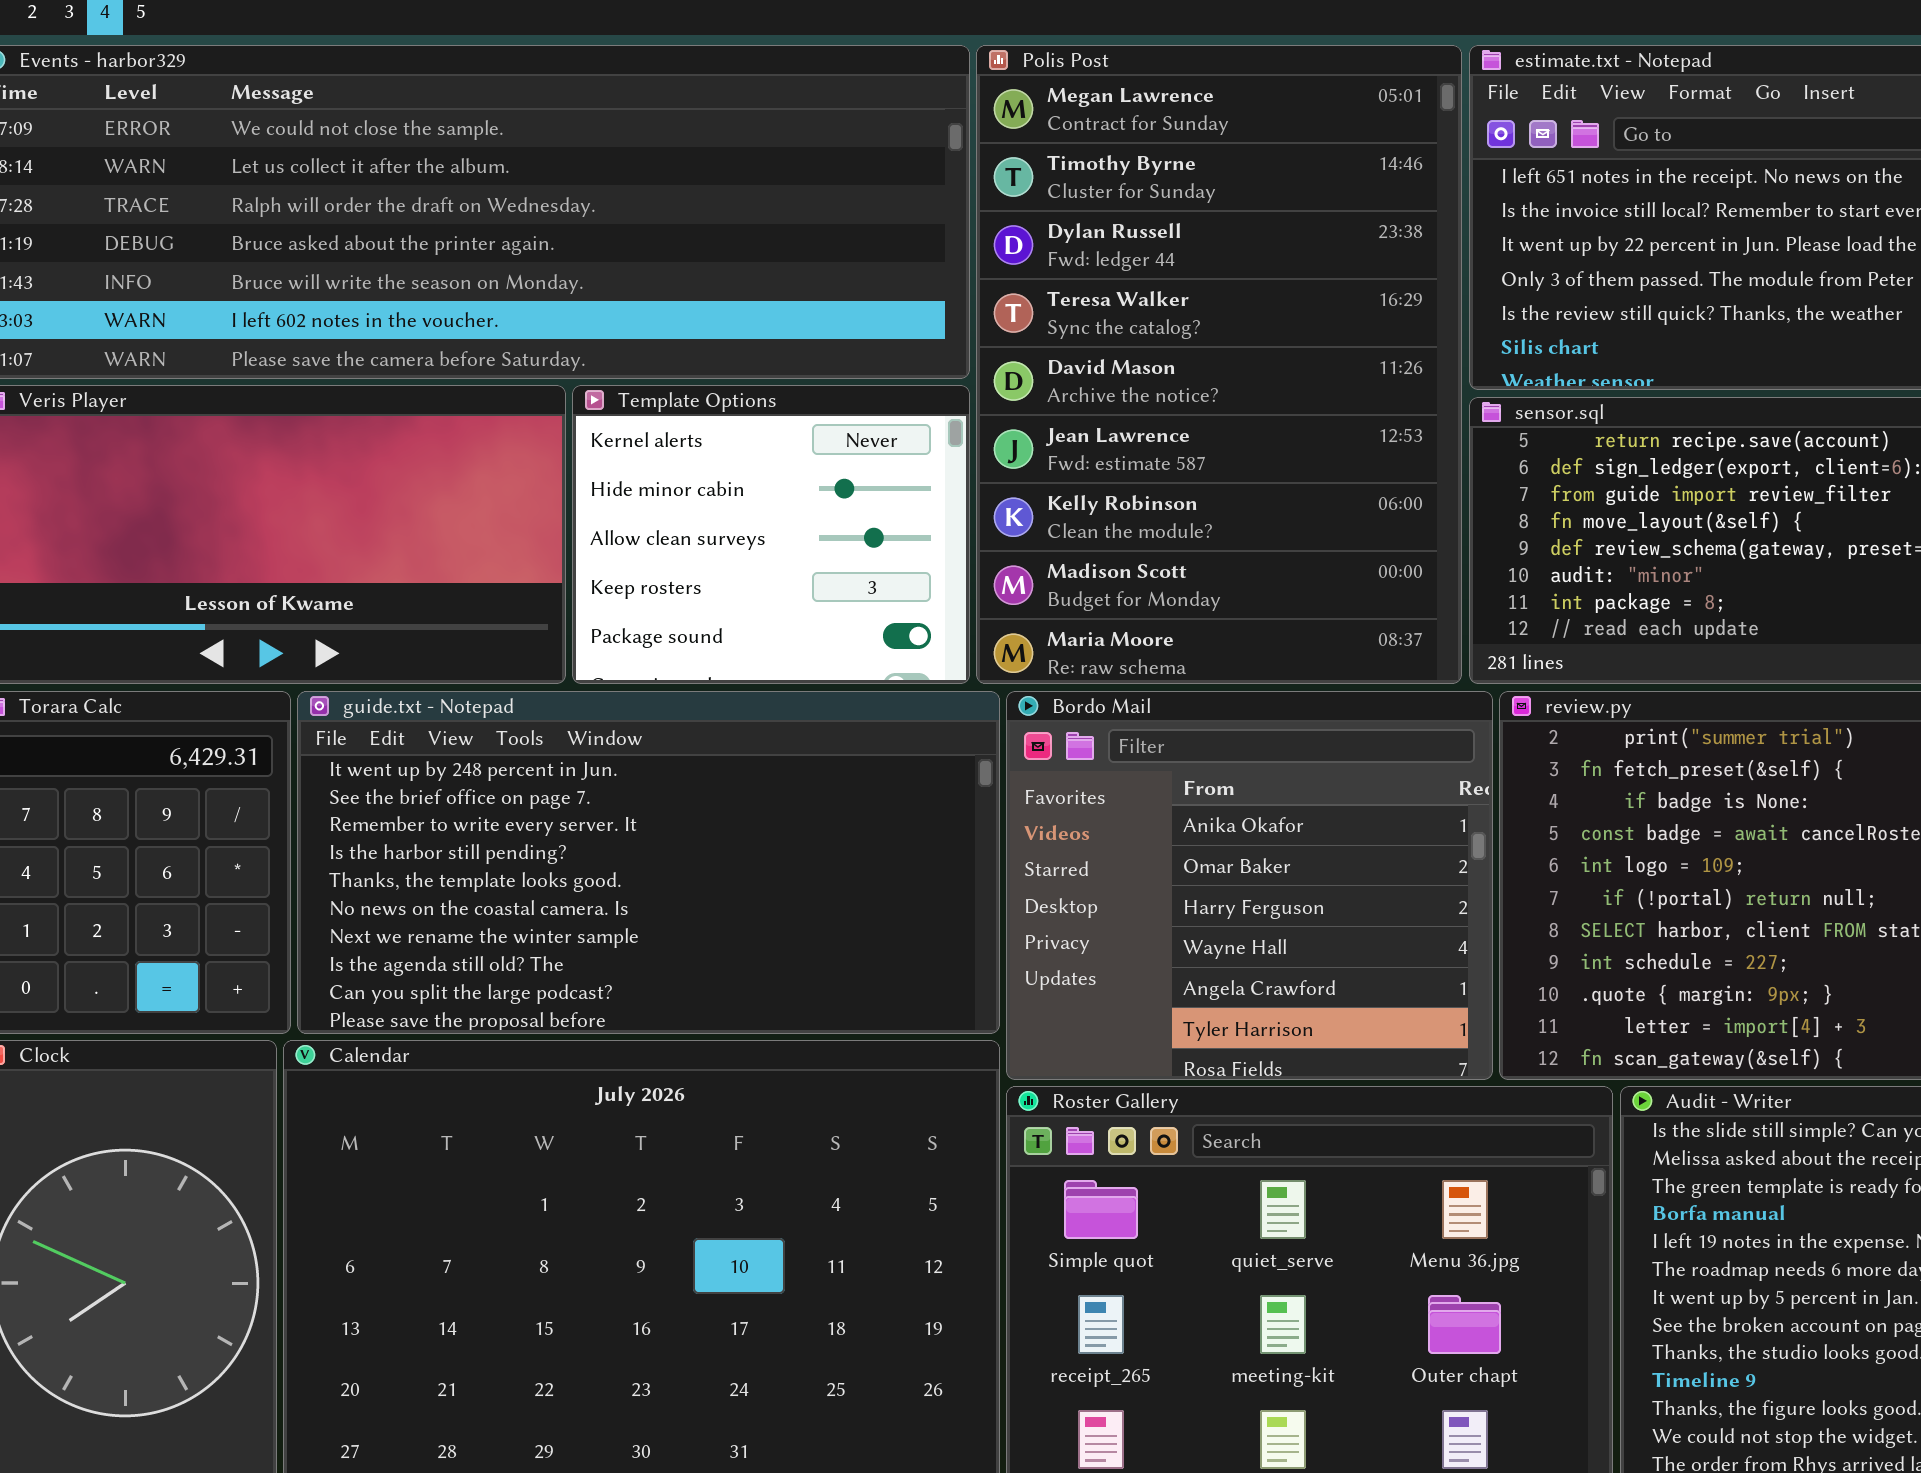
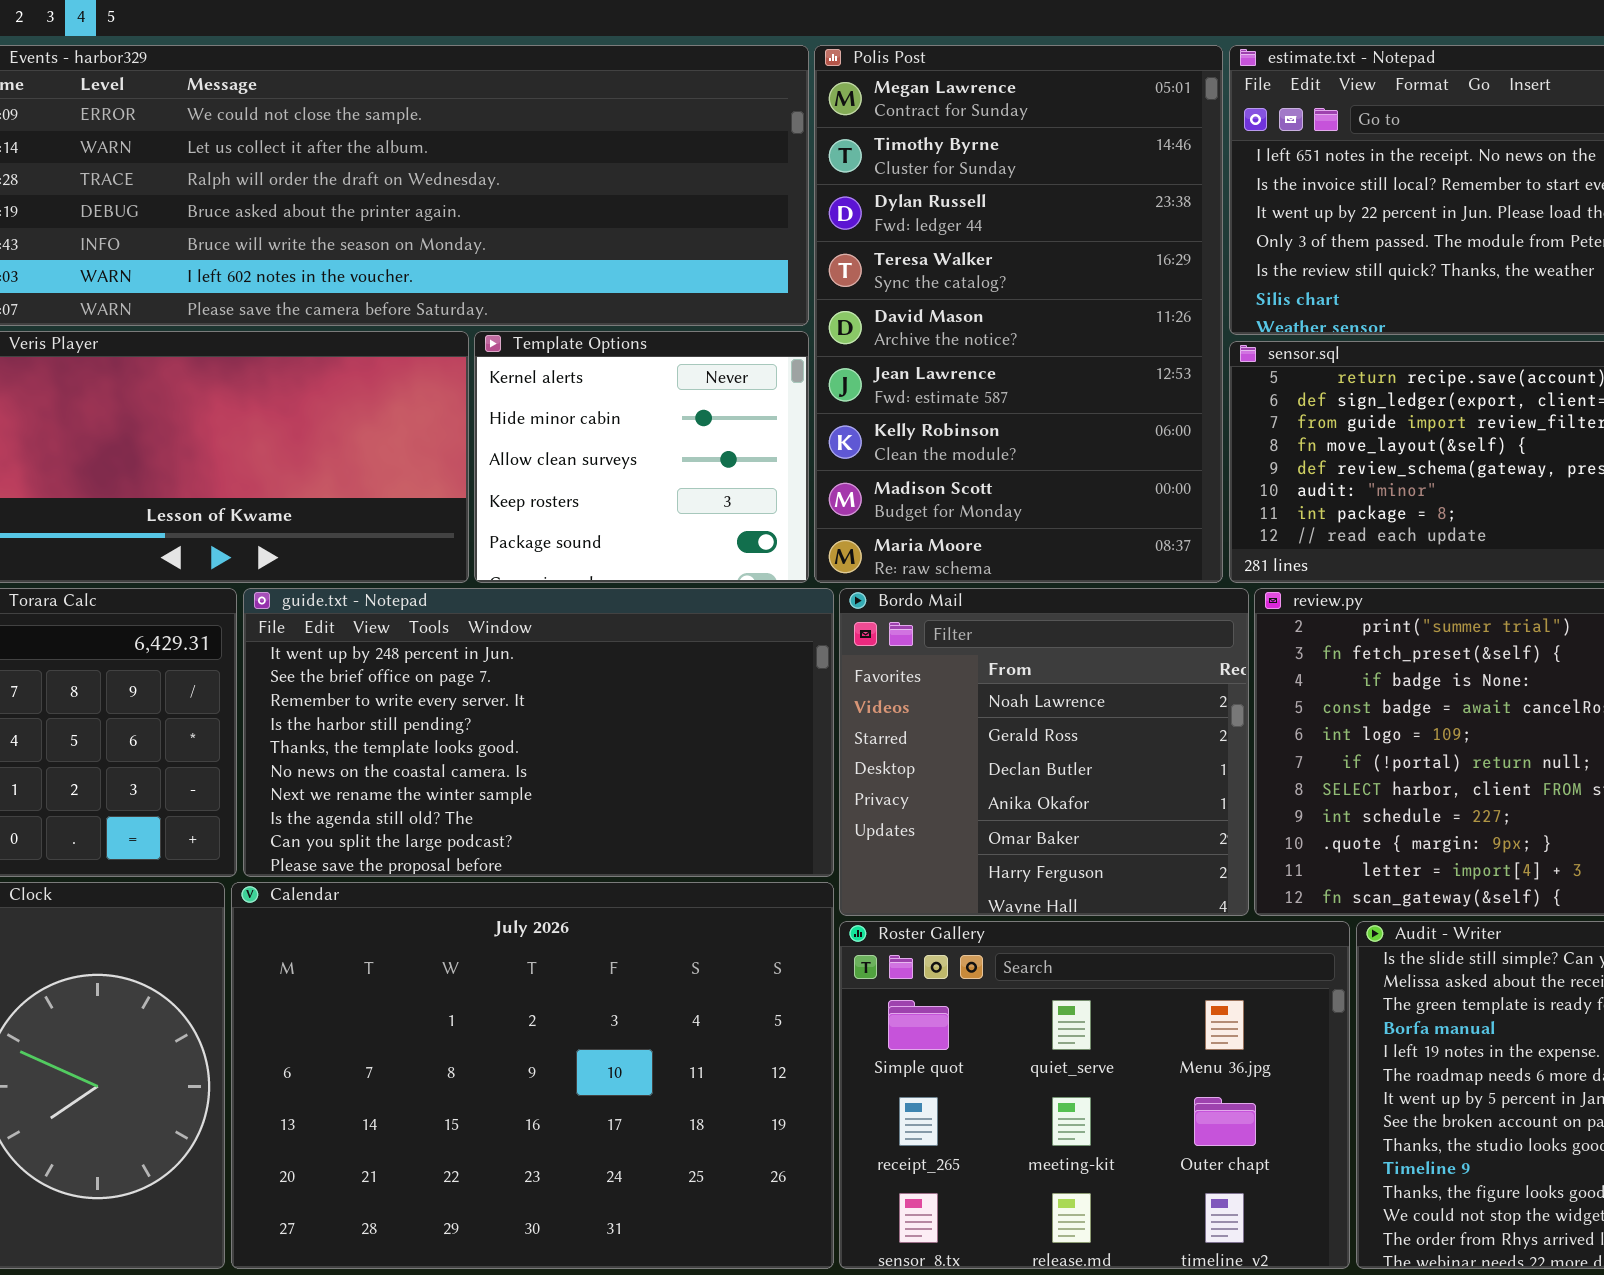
Bordo Mail: [1006,691,1493,1080] -> [839,588,1249,916], scrolled up 3 rows

